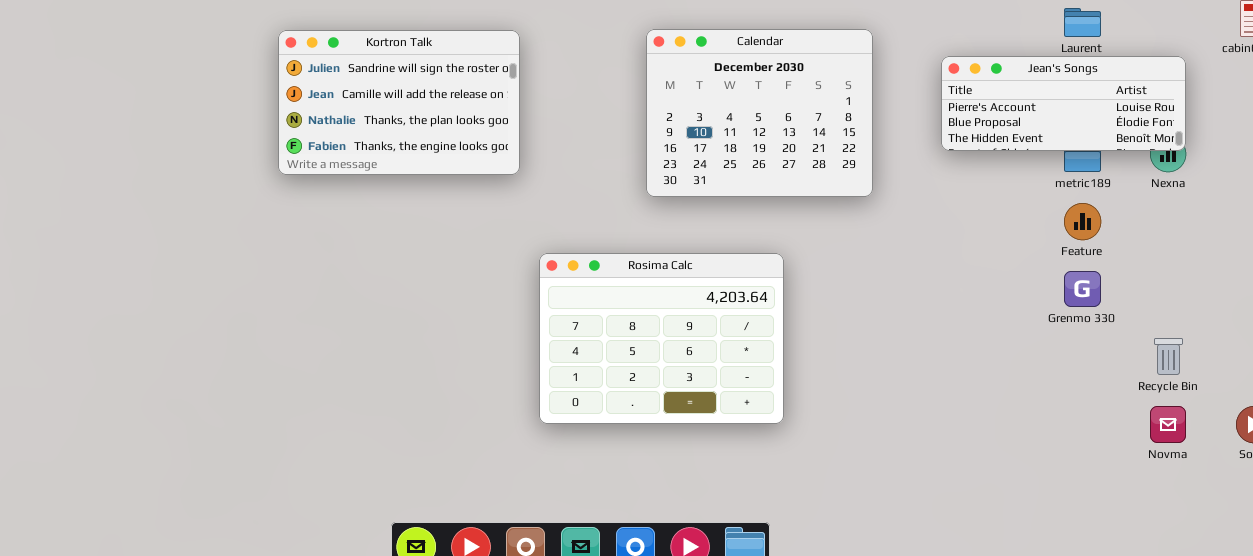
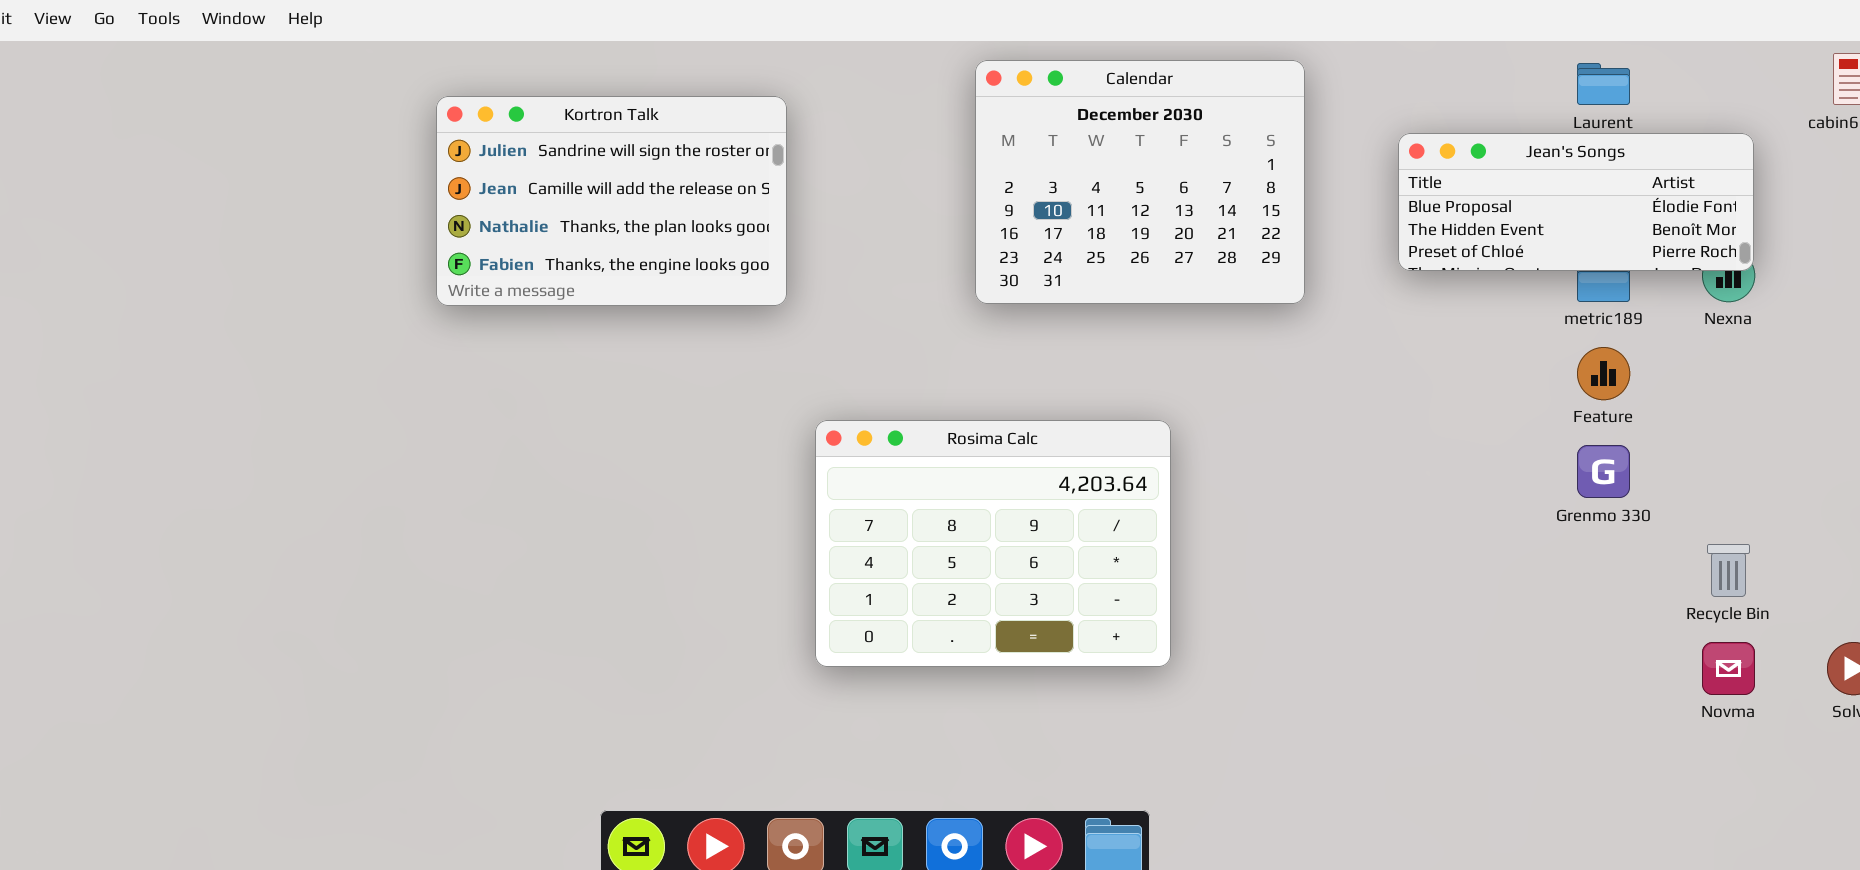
Calendar: [646,29,873,197] -> [975,60,1305,304], moved
Jean's Songs: [941,56,1186,151] -> [1398,133,1754,271], scrolled down 1 row

